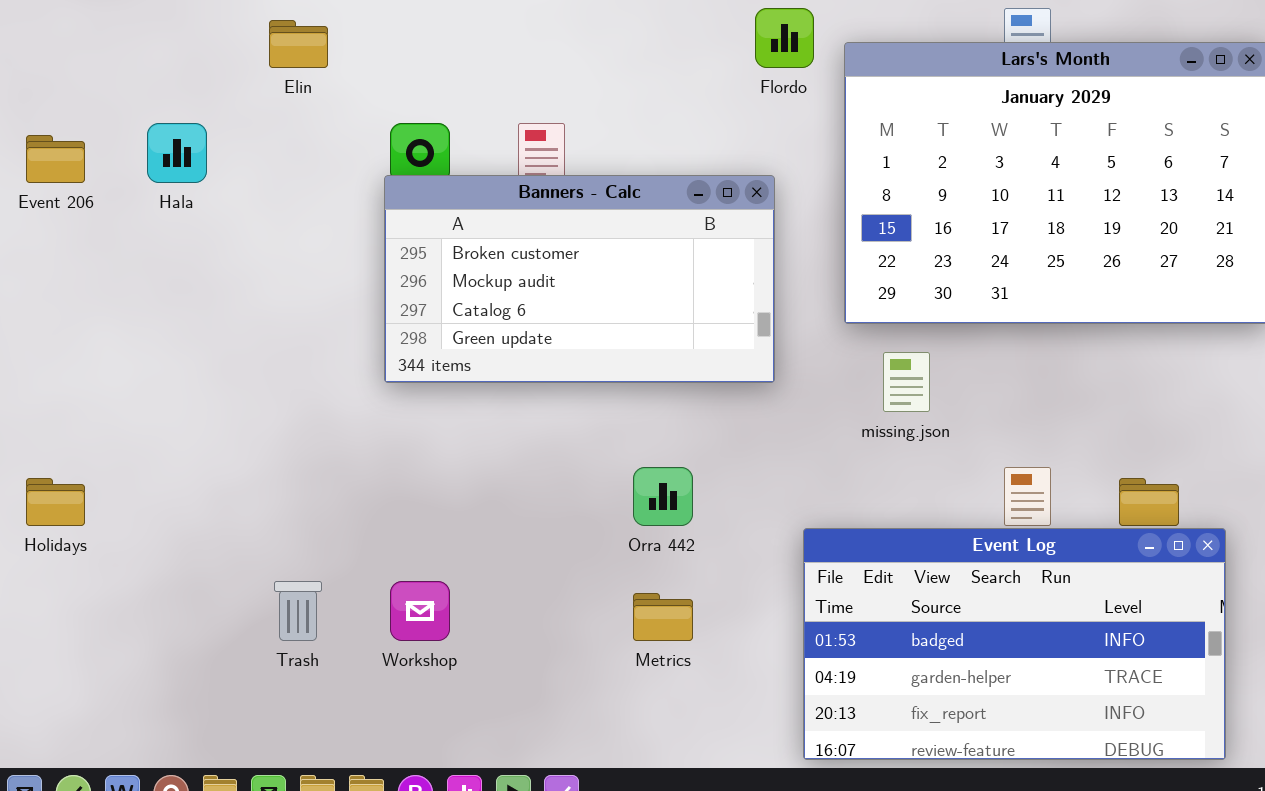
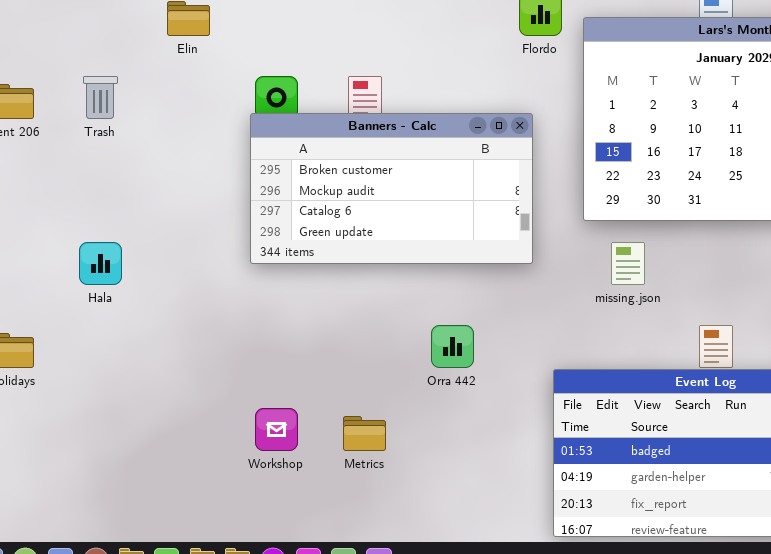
Hala: [147,123,207,183] -> [79,242,122,285], moved
Trash: [274,581,322,641] -> [83,76,118,119], moved
Metrics: [633,593,693,641] -> [343,416,386,451], moved

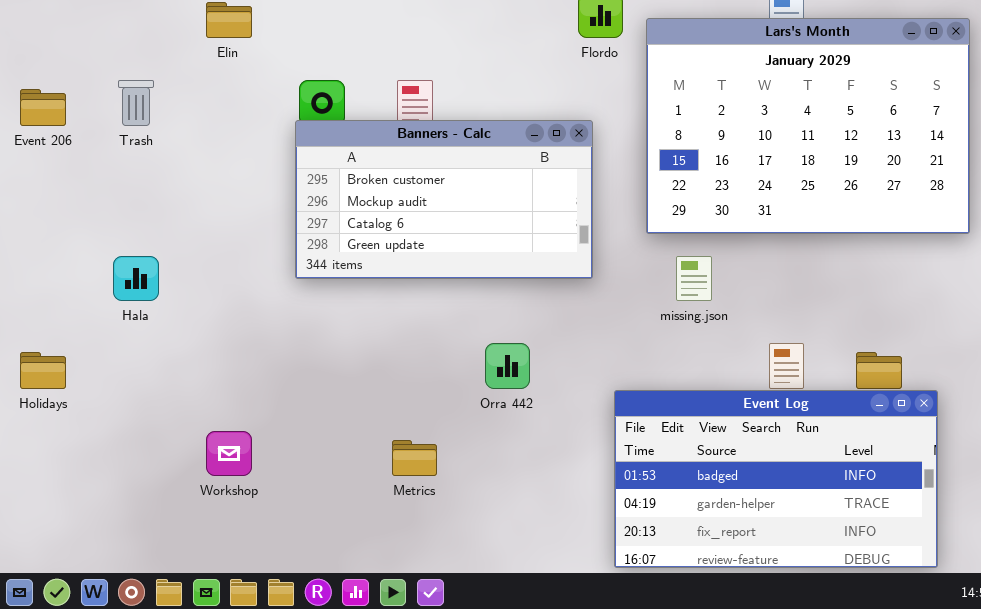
Workshop: [255,408,298,451] -> [206,431,252,476], moved

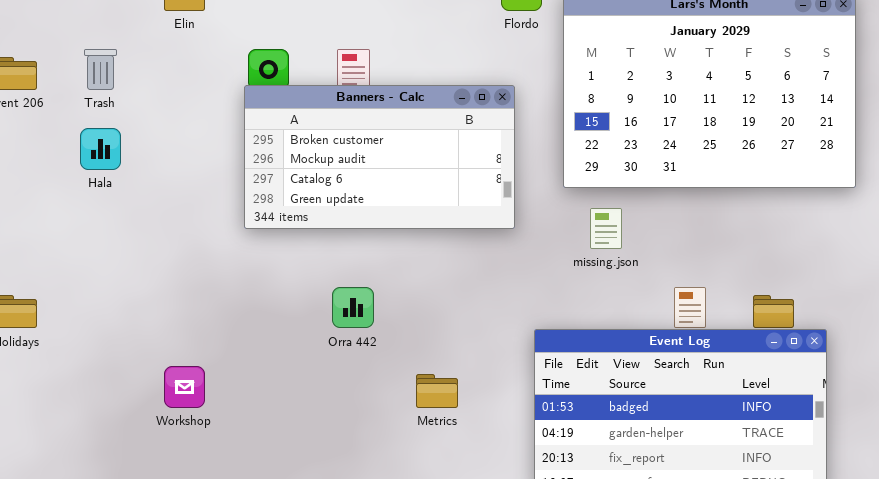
Hala: [113,256,159,301] -> [80,128,121,170], moved
Orra 442: [485,343,530,389] -> [332,287,374,328], moved
Metrics: [392,440,437,476] -> [416,374,458,408], moved

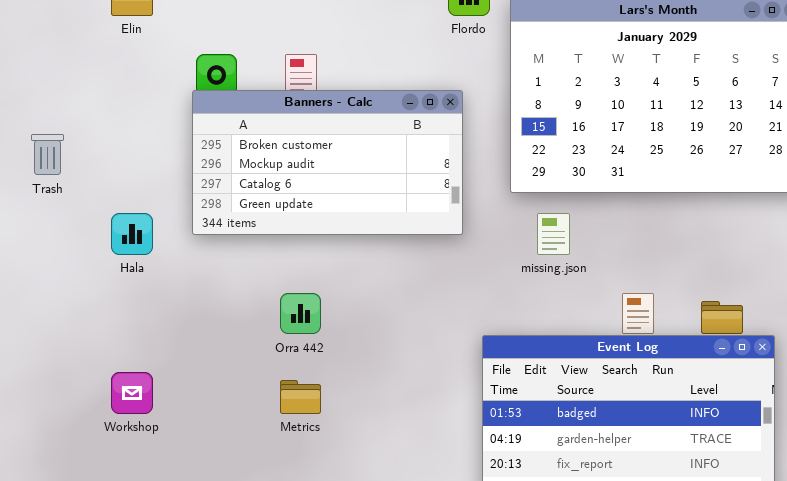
Trash: [84,49,117,90] -> [31,134,64,175], moved
Hala: [80,128,121,170] -> [111,213,153,255], moved
Metrics: [416,374,458,408] -> [280,380,321,414], moved

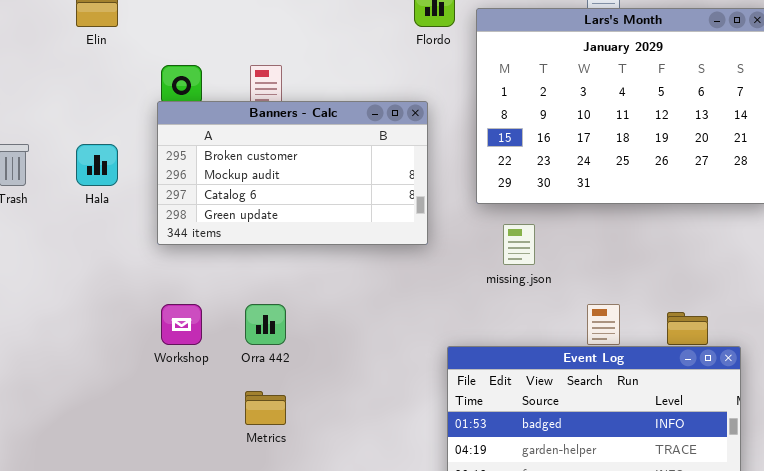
Hala: [111,213,153,255] -> [76,144,118,186], moved
Workshop: [111,372,153,414] -> [161,304,202,345], moved

